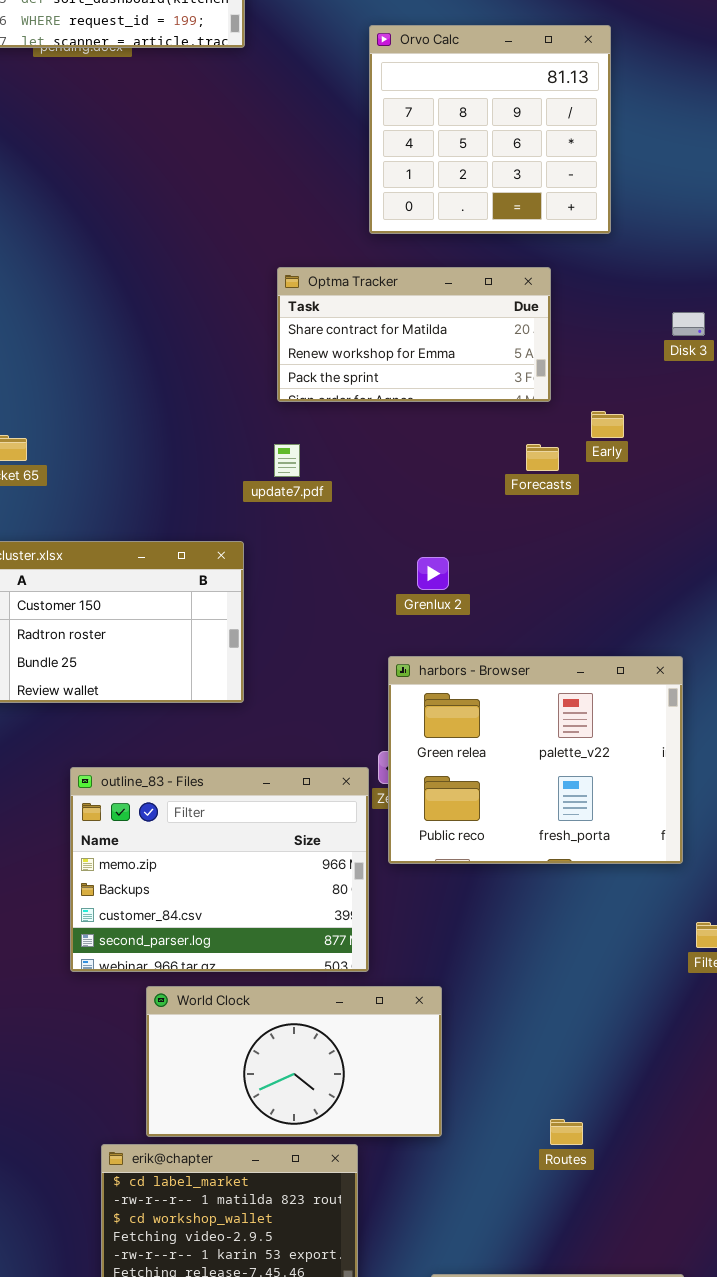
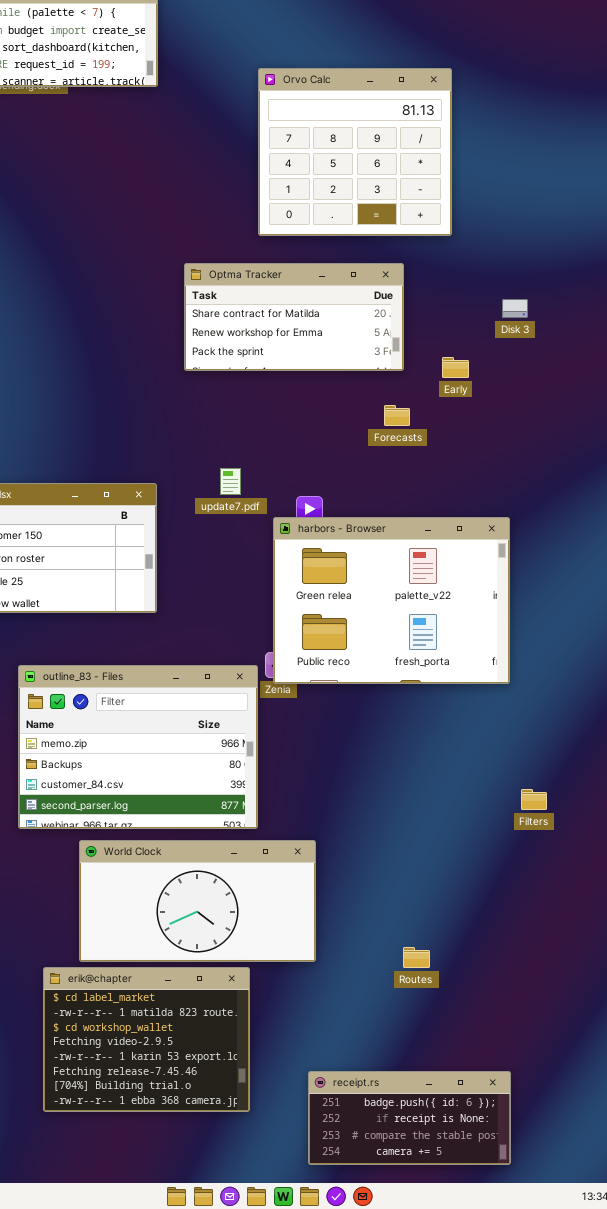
Early: [591,411,624,438] -> [442,357,469,378], moved
update7.pdf: [274,444,300,477] -> [220,468,241,495], moved
harbors - Browser: [388,656,683,864] -> [273,517,510,684], moved

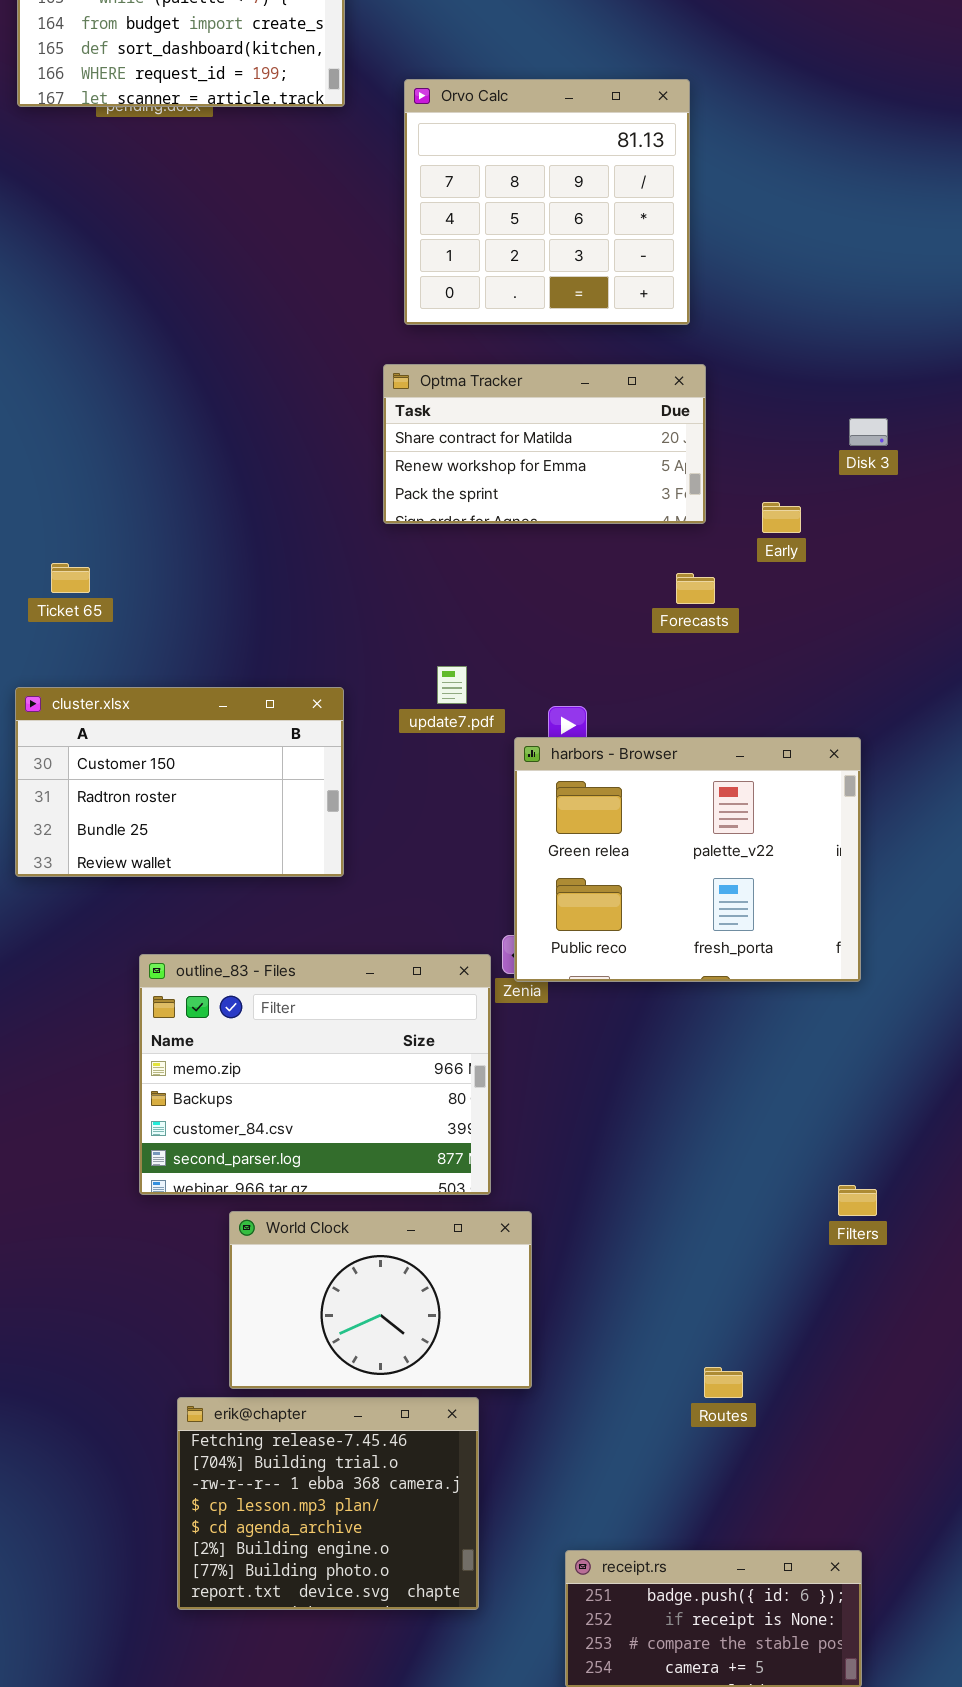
Orvo Calc: [258,68,452,236] -> [404,79,690,325], moved
Filters: [521,789,547,810] -> [838,1185,877,1216], moved
World Clock: [79,840,316,962] -> [229,1211,532,1389], resized
erik@chapter: [43,967,250,1112] -> [177,1397,479,1610], scrolled down 5 rows

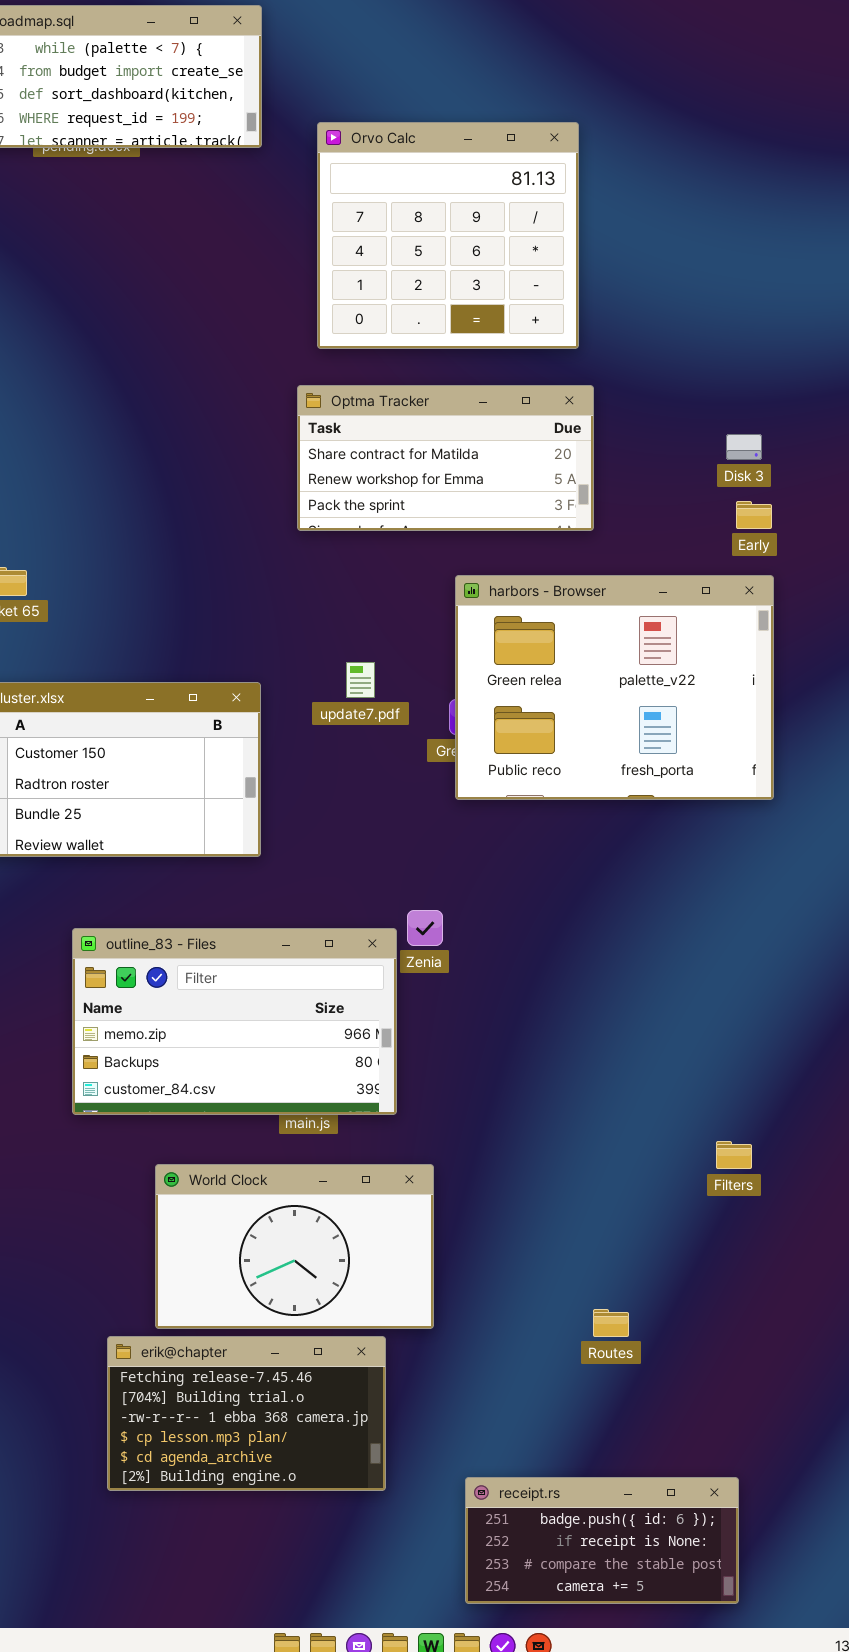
Early: [762,502,801,533] -> [736,501,772,529], moved
harbors - Browser: [514,737,861,982] -> [455,575,774,800], moved
outline_83 - Files: [139,954,491,1195] -> [72,928,397,1115], resized
erik@chapter: [177,1397,479,1610] -> [107,1336,386,1491], resized

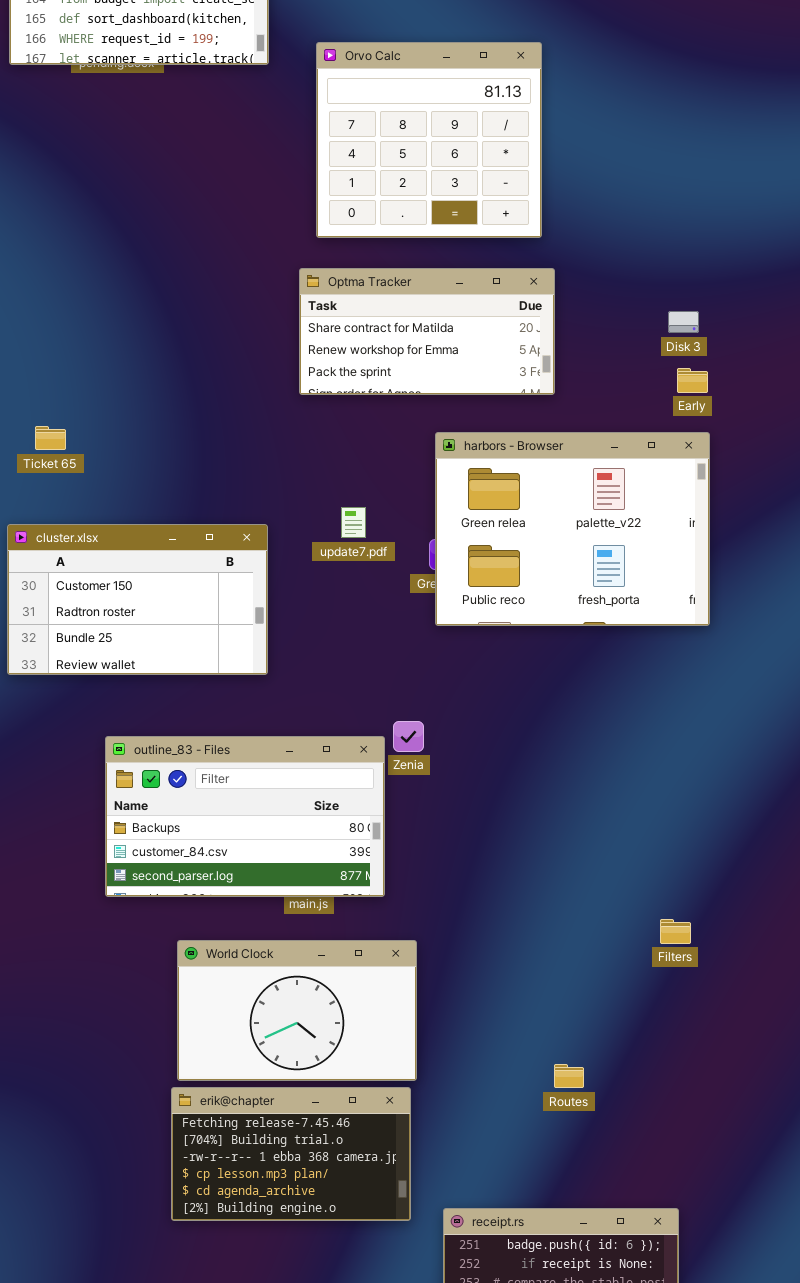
outline_83 - Files: [72,928,397,1115] -> [105,736,385,897], scrolled down 1 row
erik@chapter: [107,1336,386,1491] -> [171,1087,411,1221], moved

